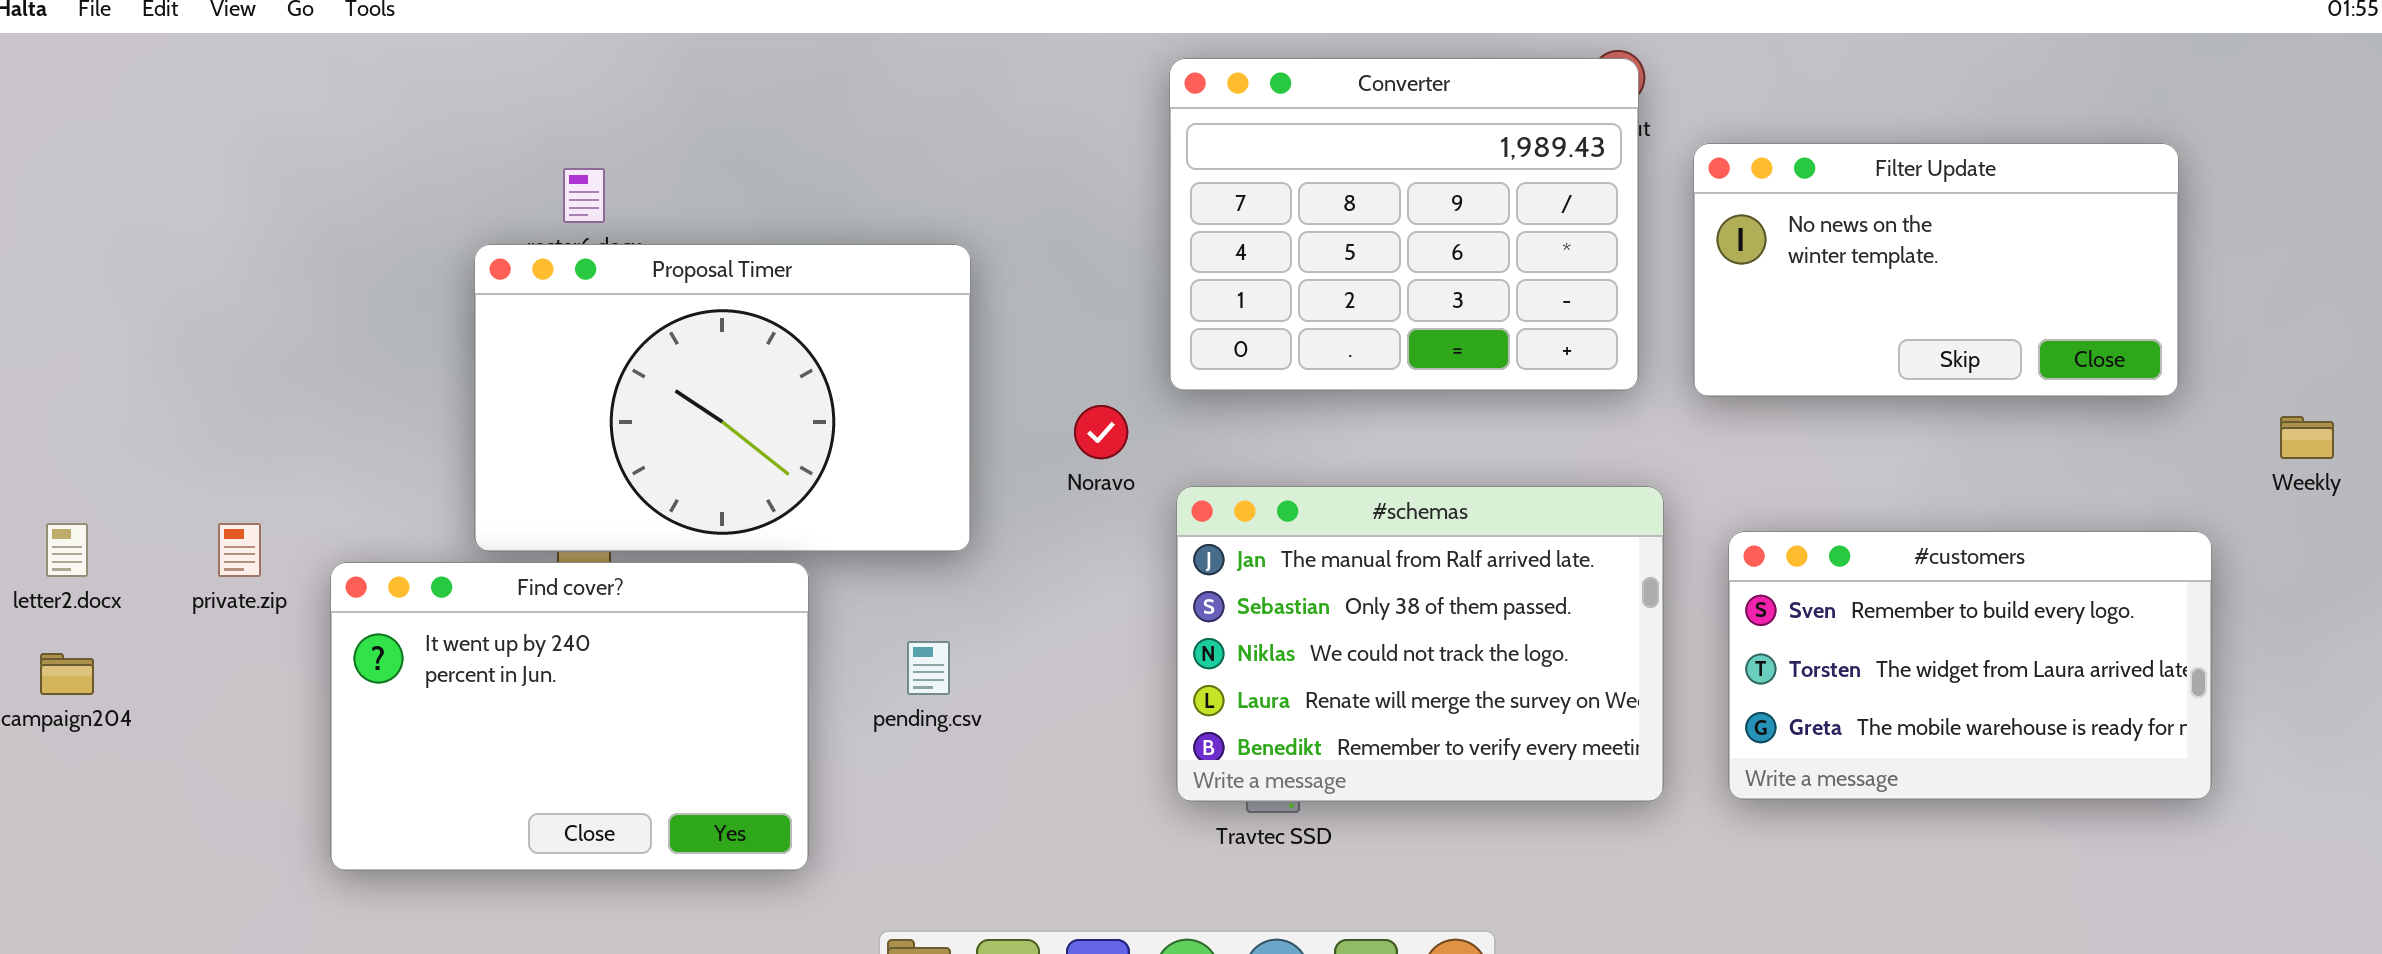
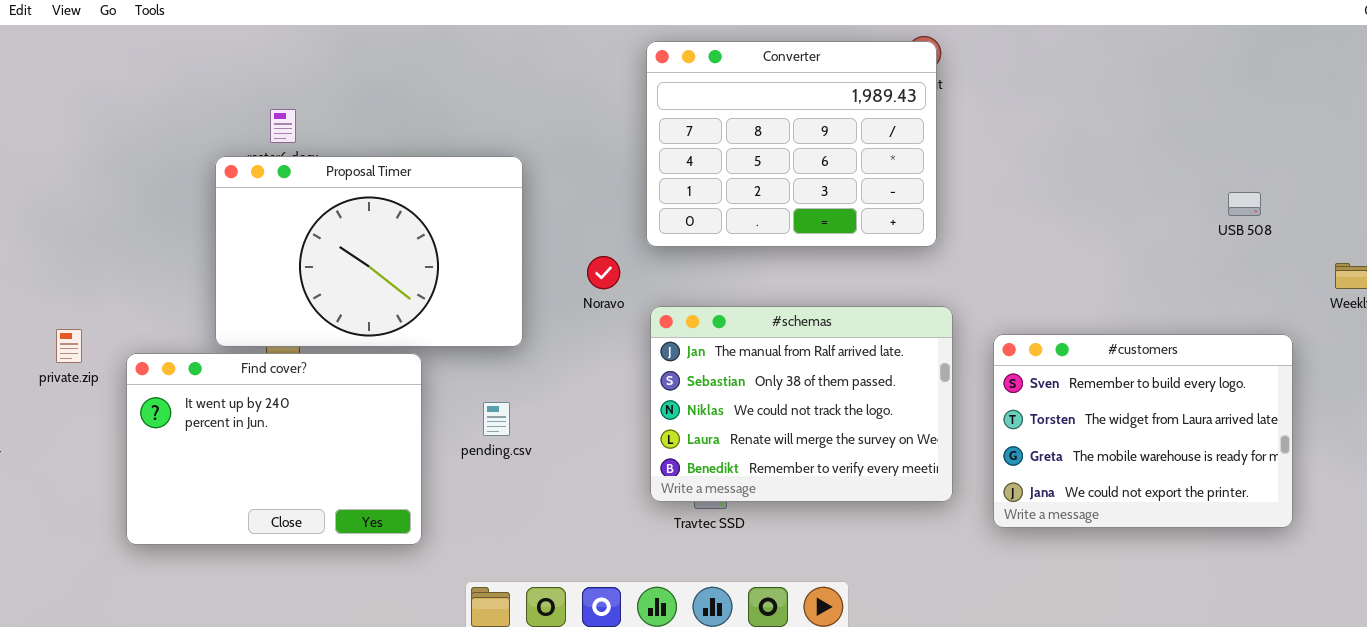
Filter Update: [1693,143,2179,397] -> none, closed
#customers: [1728,531,2212,800] -> [993,334,1293,528], resized

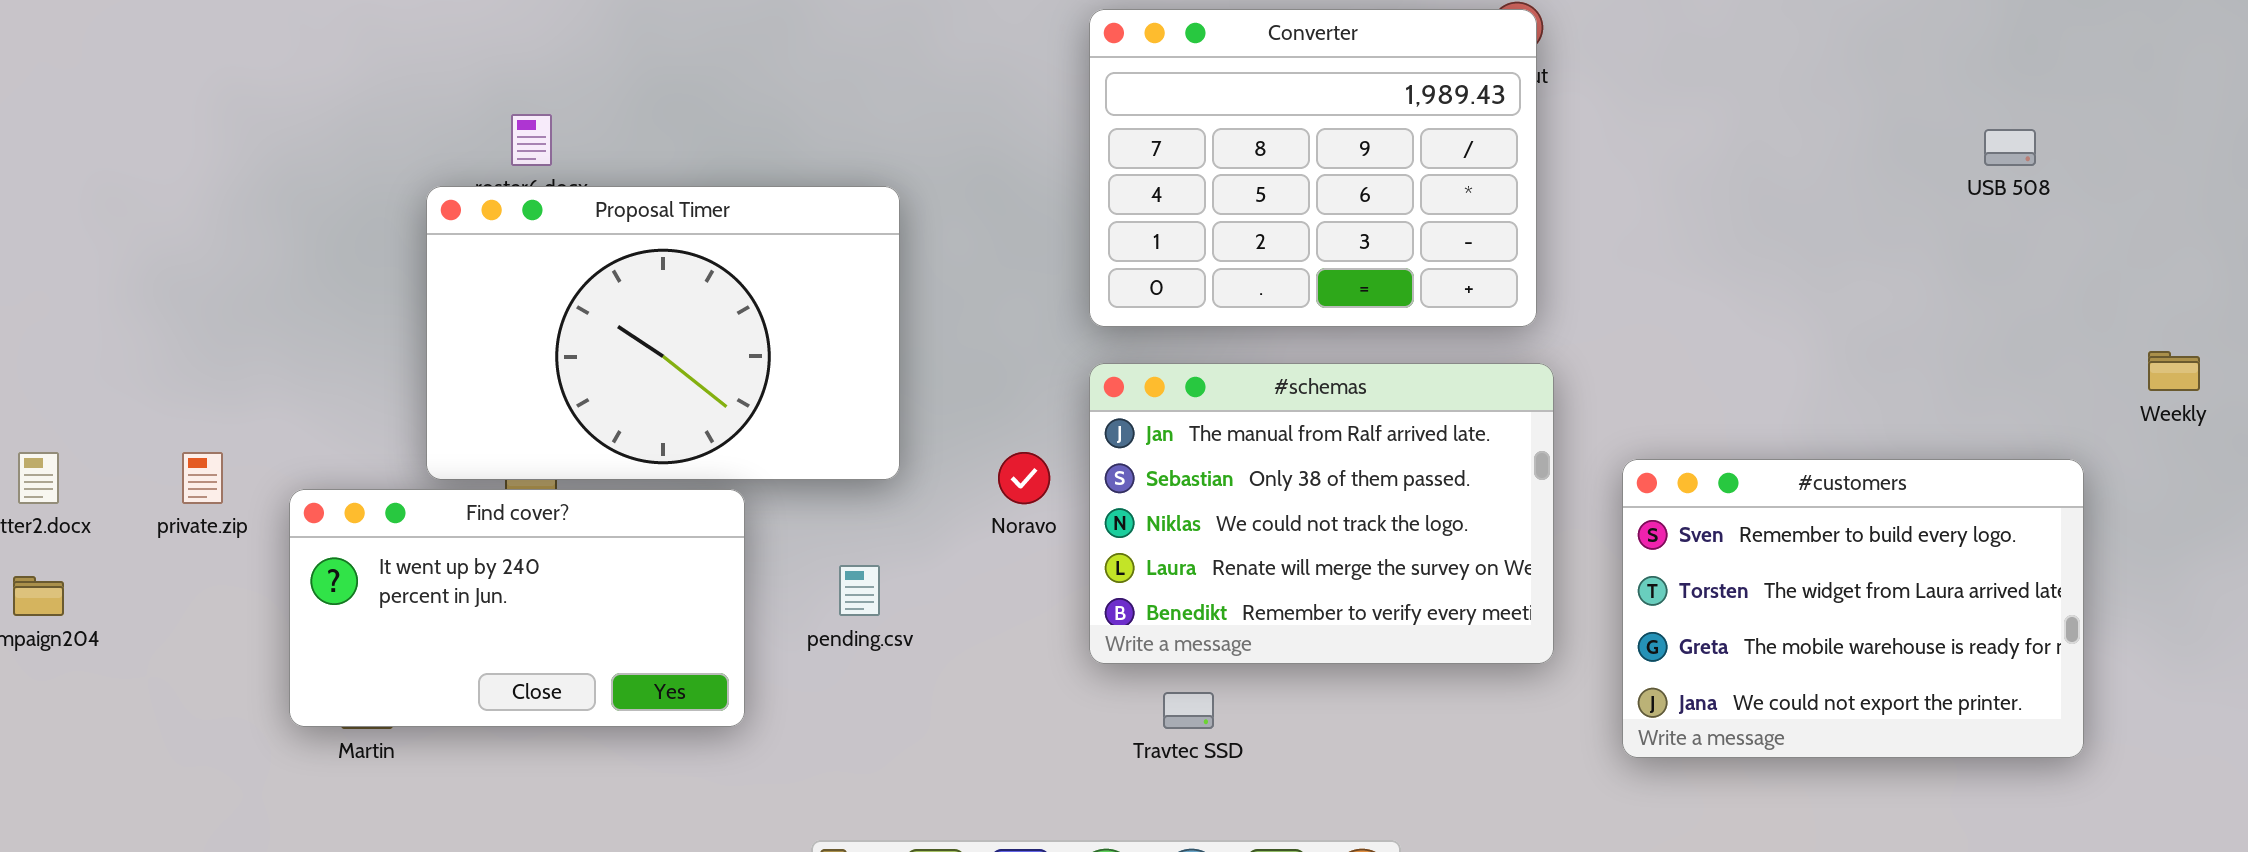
USB 508: [1228,192,1261,216] -> [1984,129,2036,166], moved
Noravo: [587,256,620,289] -> [998,452,1050,504], moved
#schemas: [650,306,953,502] -> [1089,363,1554,664], moved
Find cover?: [126,353,422,545] -> [289,489,745,727], resized

